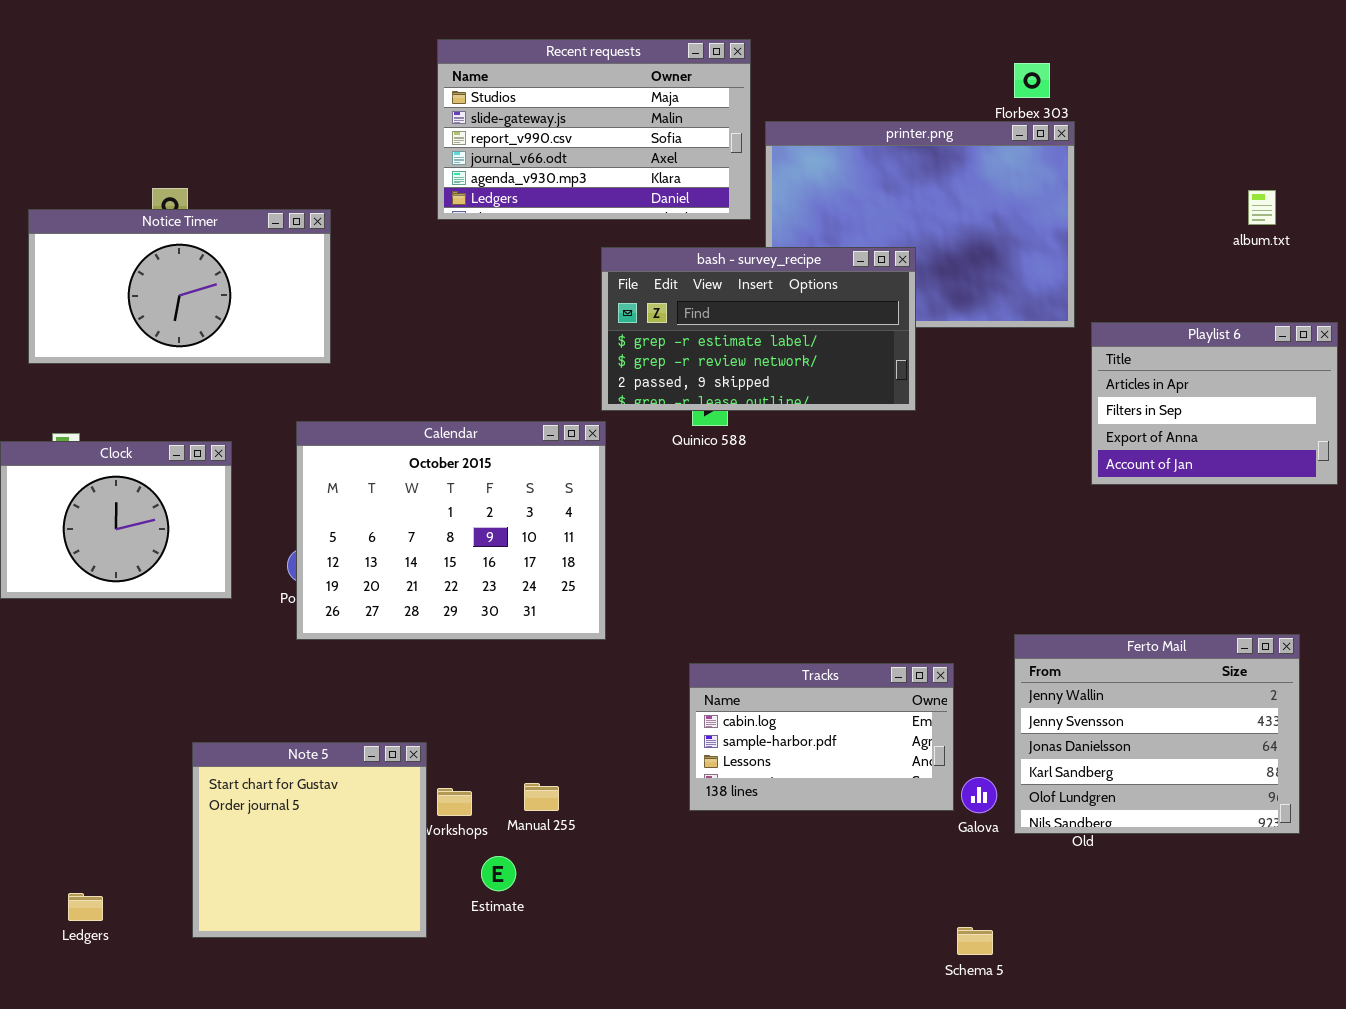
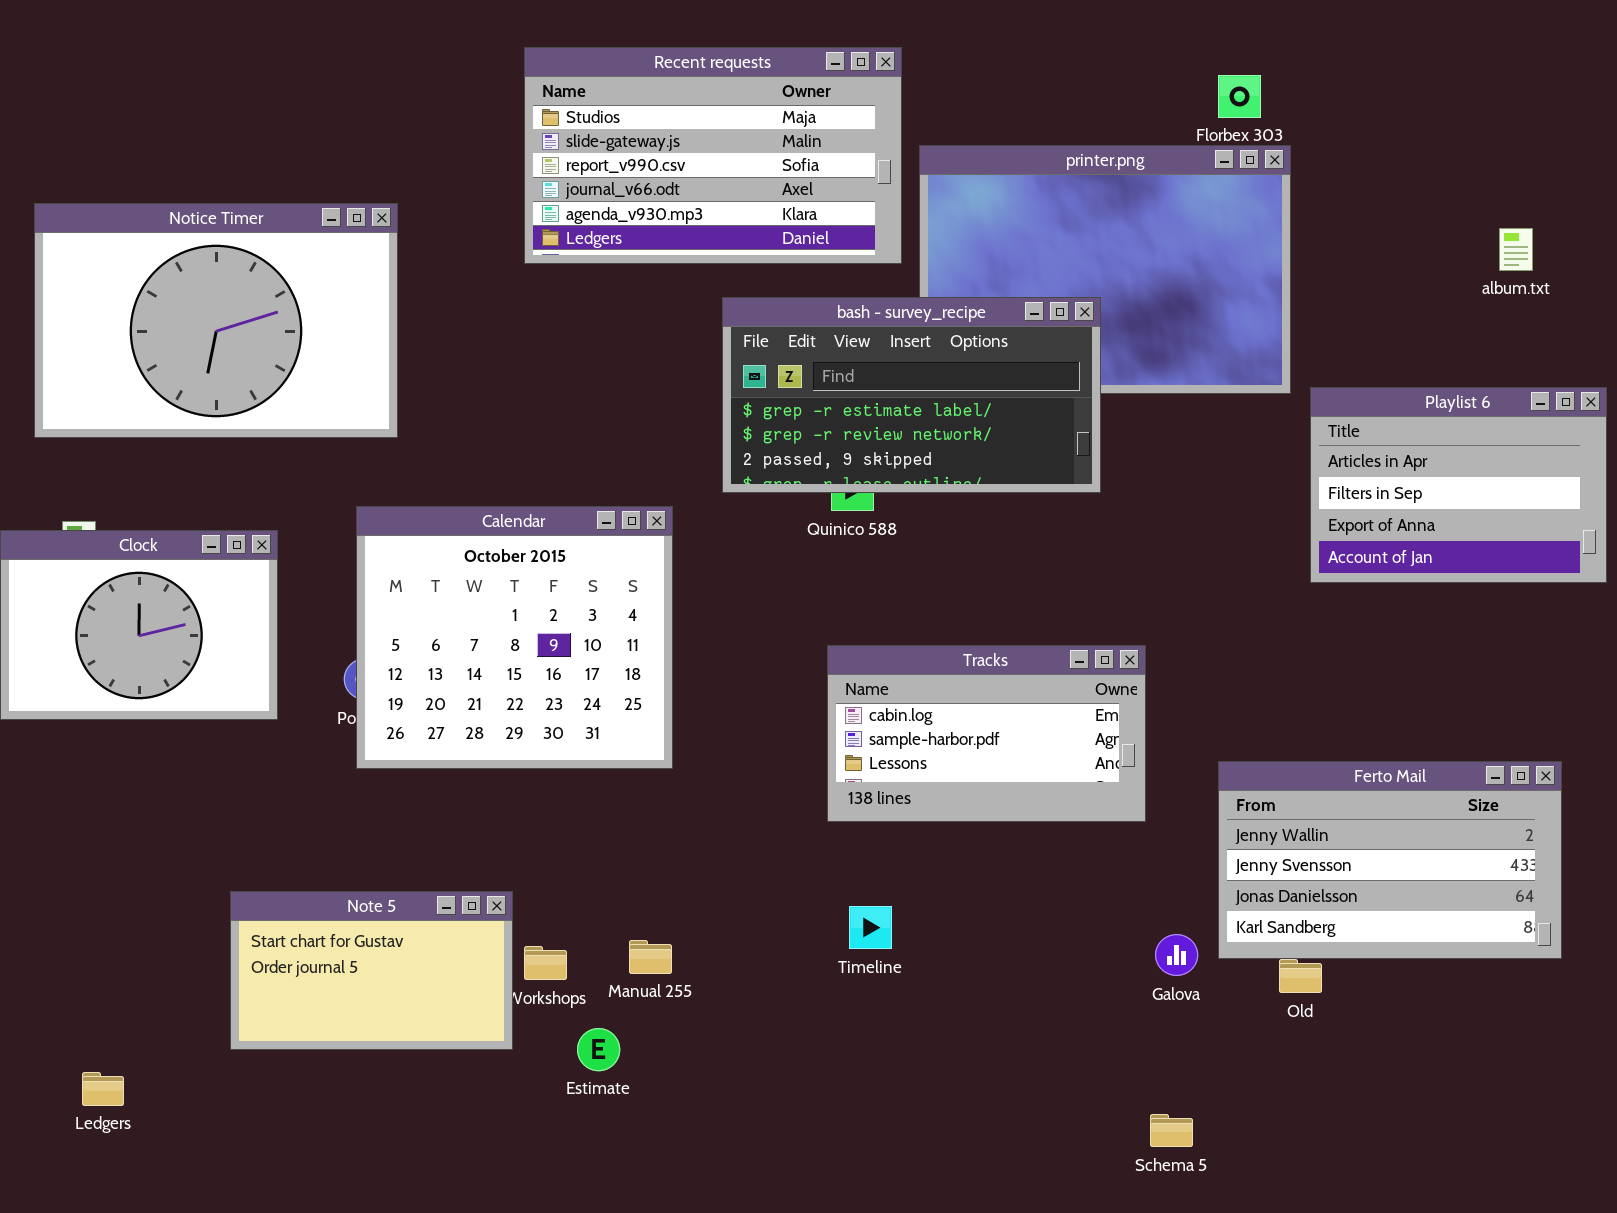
Notice Timer: [28,209,331,364] -> [34,203,398,438], resized
Calendar: [296,421,606,640] -> [356,506,673,769], resized
Ferto Mail: [1014,634,1300,834] -> [1218,761,1562,959], resized
Tracks: [689,663,954,811] -> [827,645,1146,822], moved
Note 5: [192,742,427,938] -> [230,891,513,1050], resized

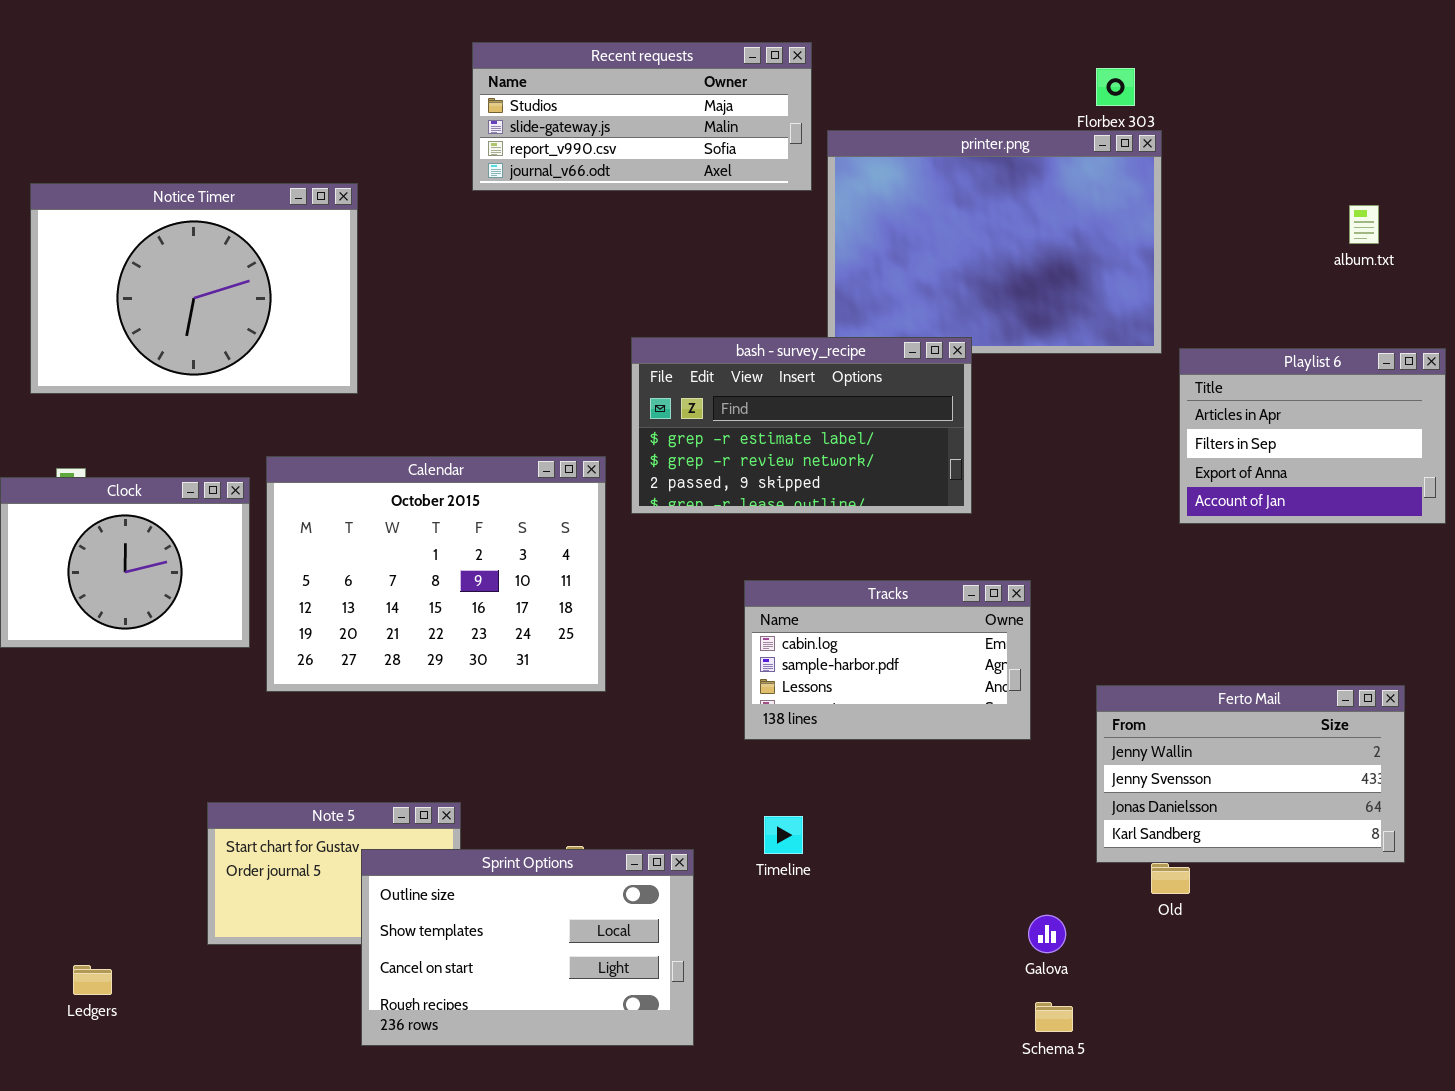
Recent requests: [524,47,902,264] -> [472,42,812,191], resized
bash - survey_recipe: [722,297,1101,493] -> [631,337,972,514], moved
Calendar: [356,506,673,769] -> [266,456,606,692], resized
Galova: [1155,934,1198,976] -> [1028,915,1066,953], moved
Sprint Options: none -> [361,849,694,1046], opened

